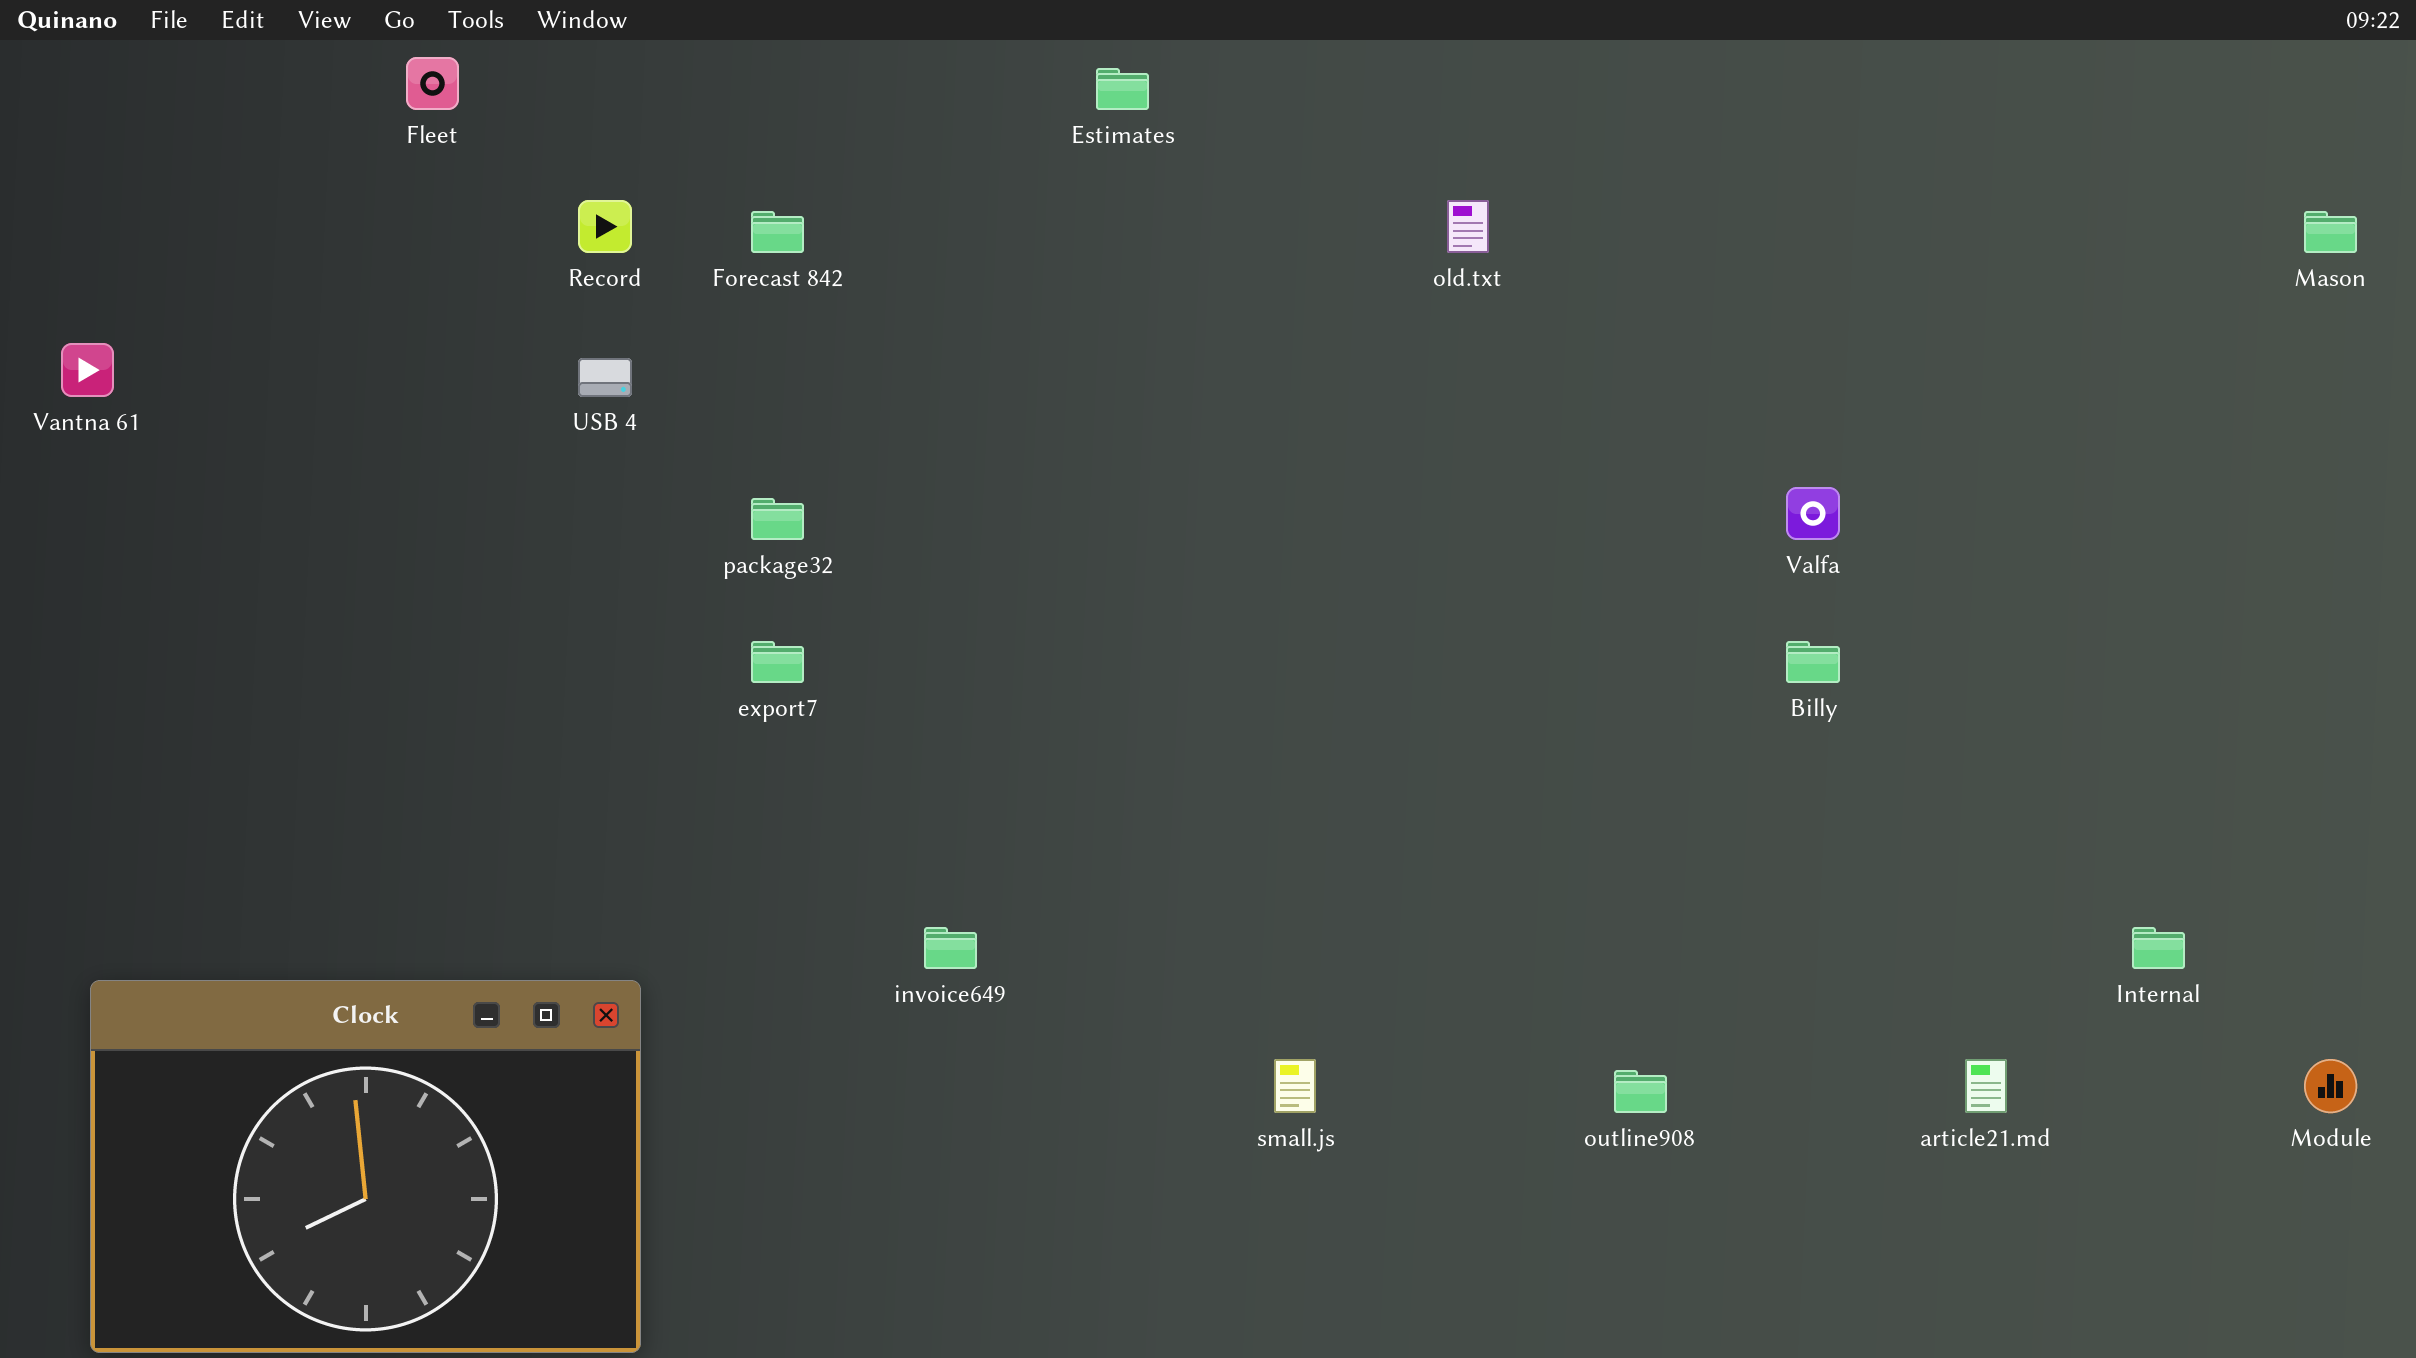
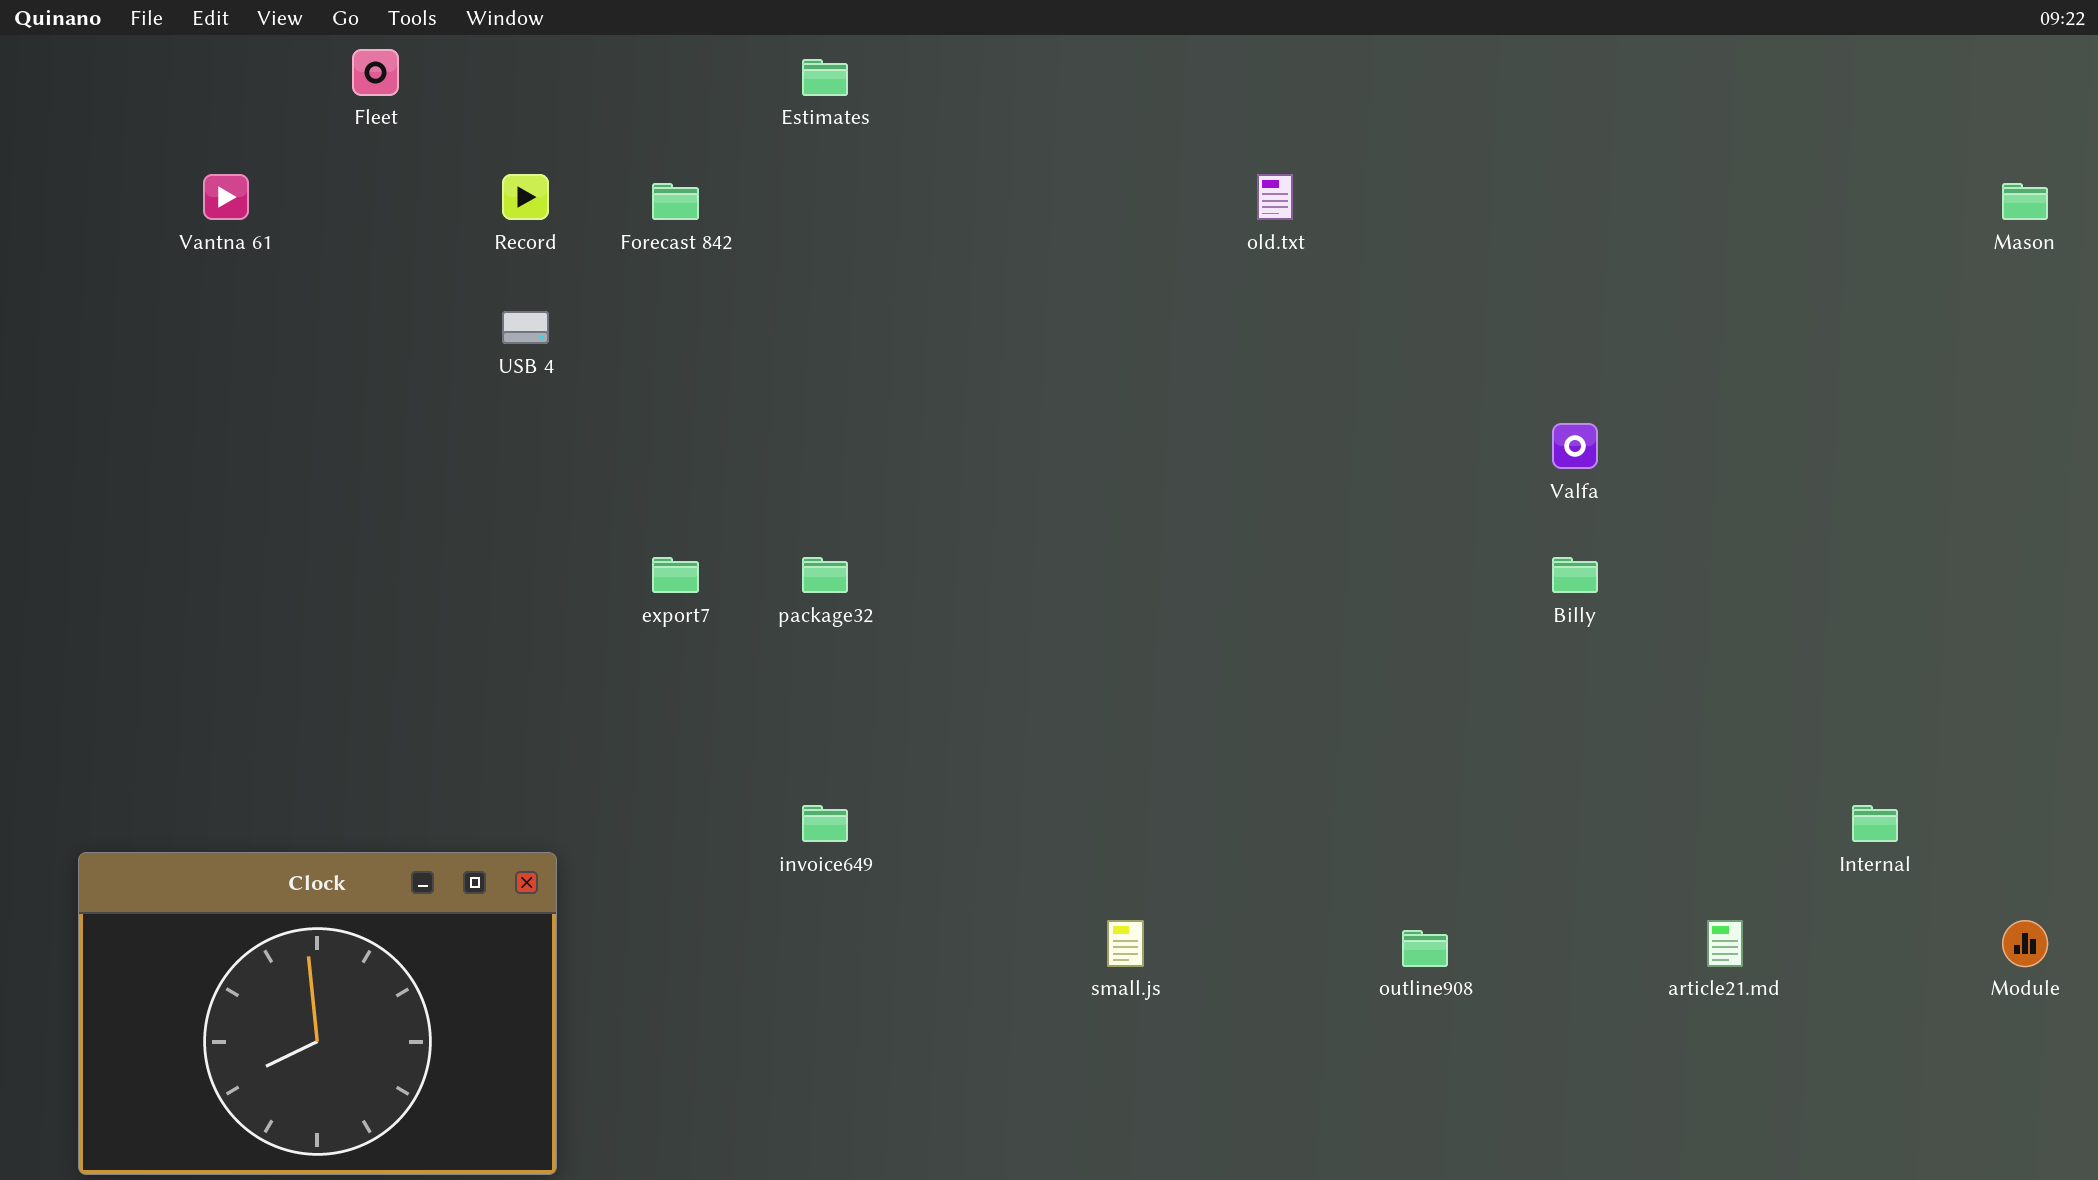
Estimates: [1096,68,1149,110] -> [802,59,848,96], moved
Vantna 61: [61,343,114,397] -> [203,174,249,220], moved
package32: [751,498,804,540] -> [802,557,848,593], moved

